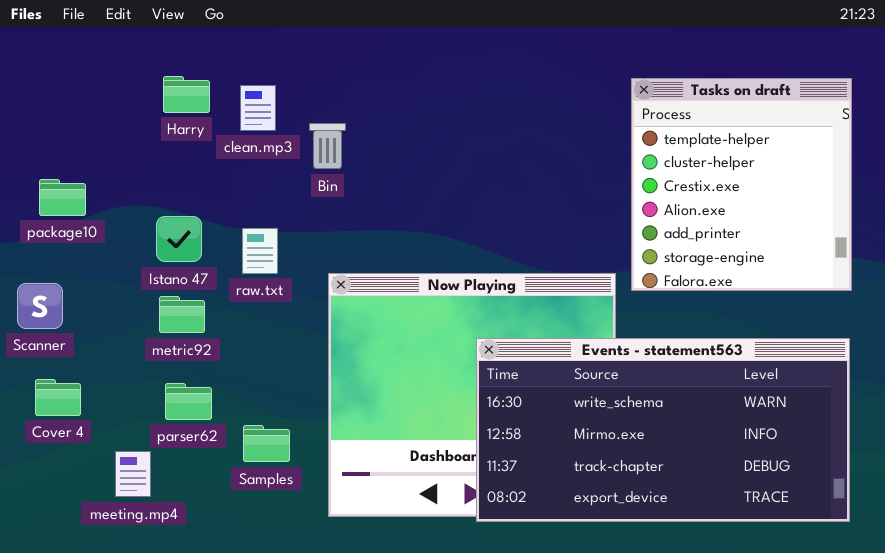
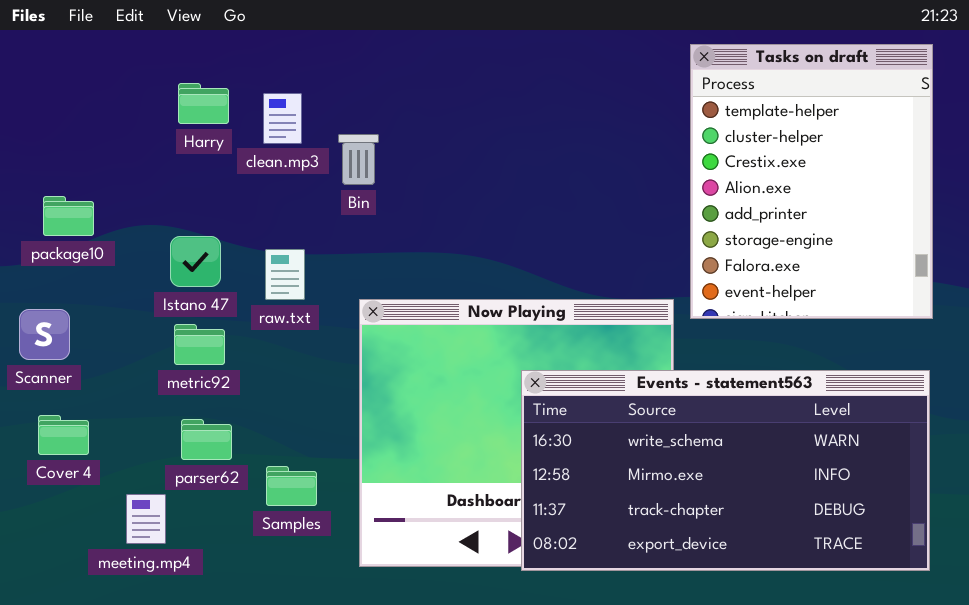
Tasks on draft: [631,78,852,291] -> [690,44,933,319], resized

